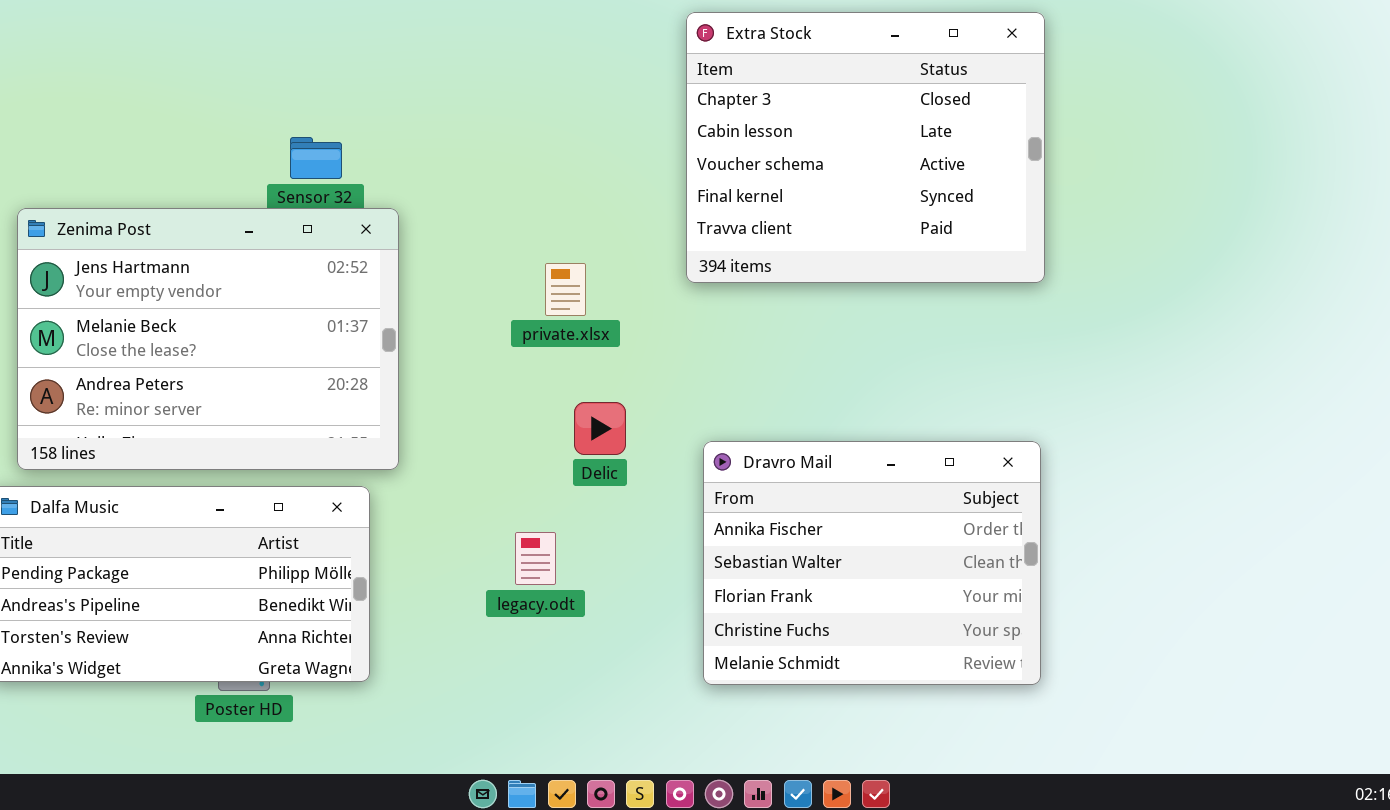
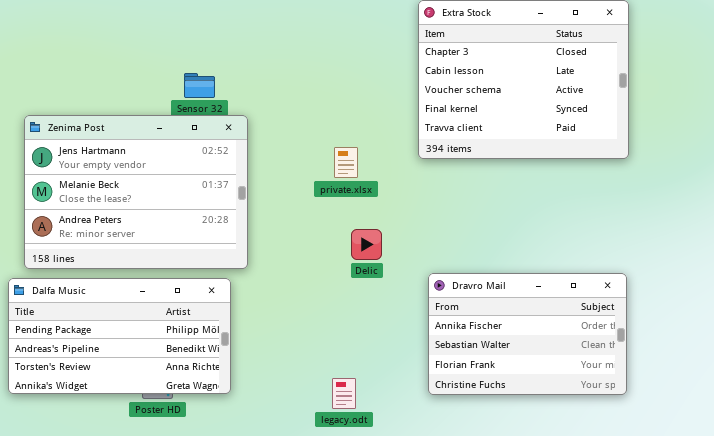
Dravro Mail: [703,441,1041,685] -> [428,273,627,395], resized
legacy.odt: [515,532,556,585] -> [332,378,356,409], moved

